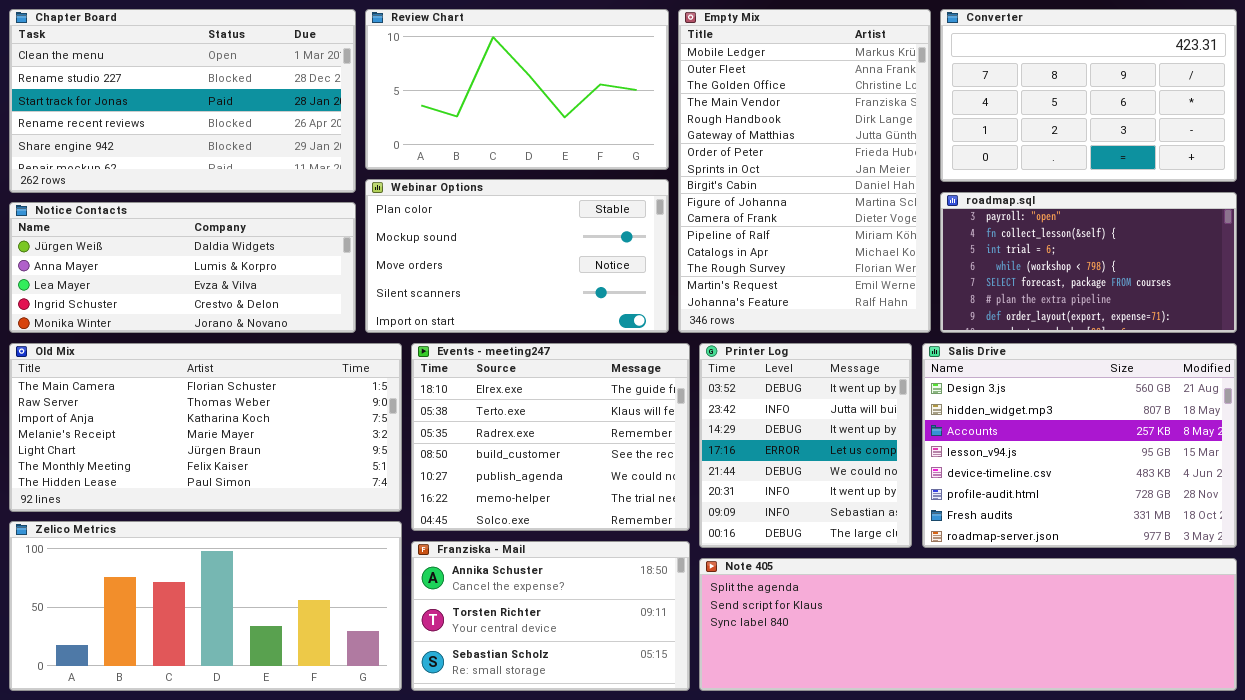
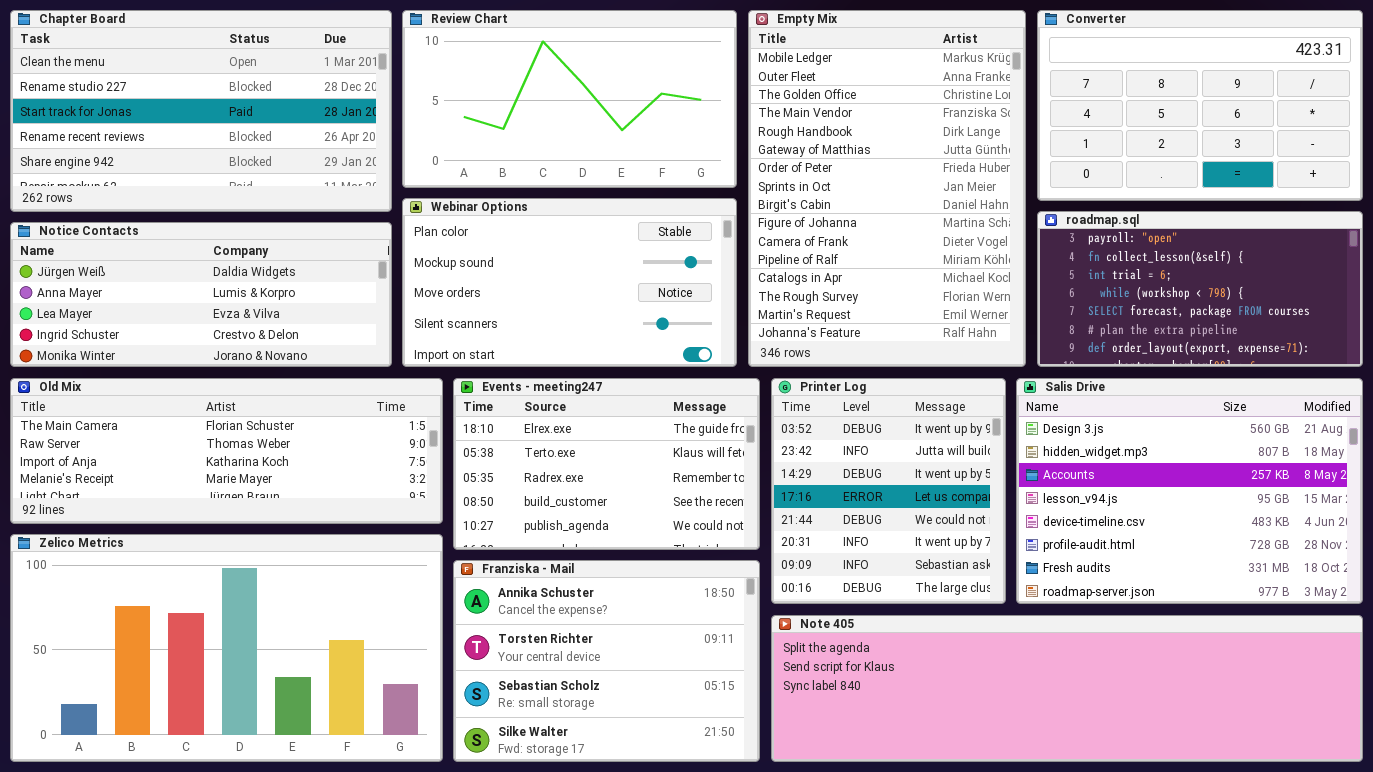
Old Mix: [9,343,402,512] -> [10,378,443,524], resized
Events - meeting247: [411,343,690,531] -> [453,378,760,550], resized
Zelico Metrics: [9,521,402,691] -> [10,534,443,762], resized
Franziska - Mail: [411,541,690,691] -> [453,560,760,762], resized

